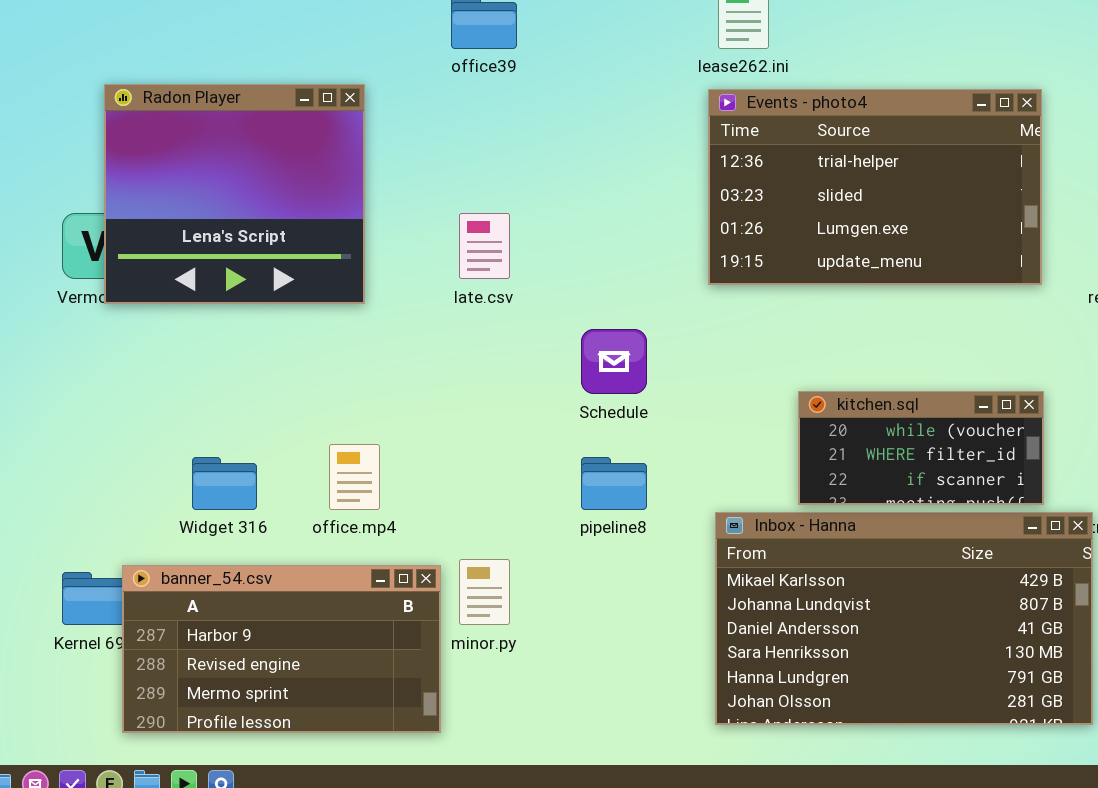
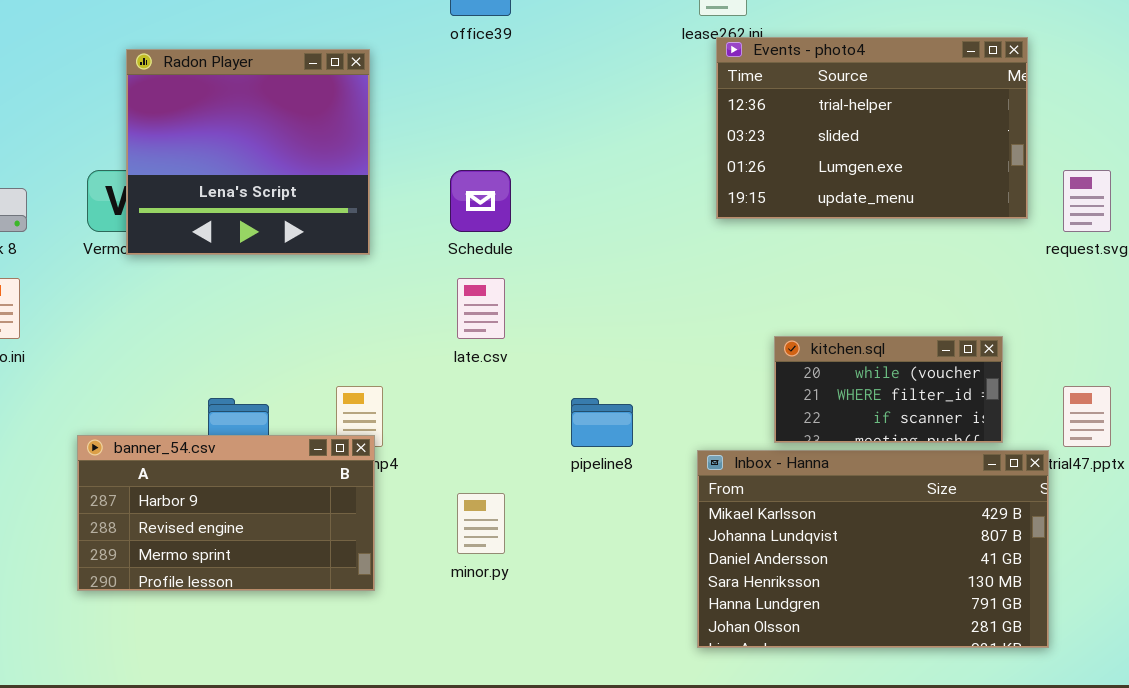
Events - photo4: [708,89,1042,285] -> [716,37,1028,219], moved
late.csv: [459,213,510,279] -> [457,278,505,339], moved
Schedule: [581,329,647,394] -> [450,170,511,232], moved
banner_54.csv: [122,565,441,733] -> [77,435,375,591], moved

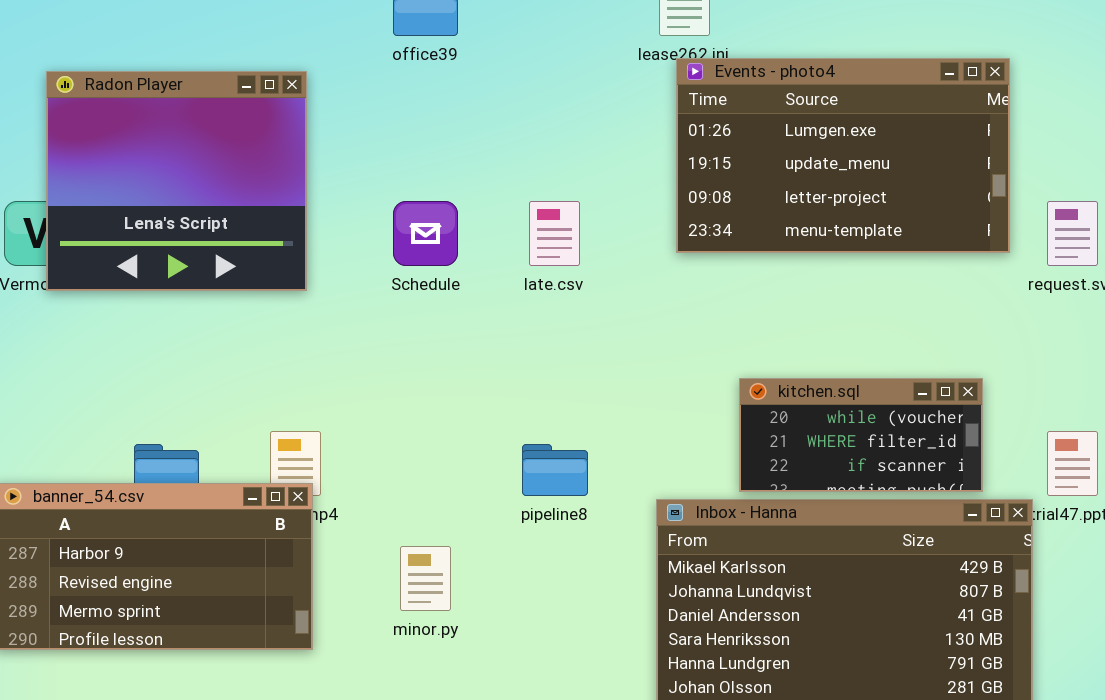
Events - photo4: [716,37,1028,219] -> [676,58,1010,253], scrolled down 2 rows
late.csv: [457,278,505,339] -> [529,201,580,266], moved

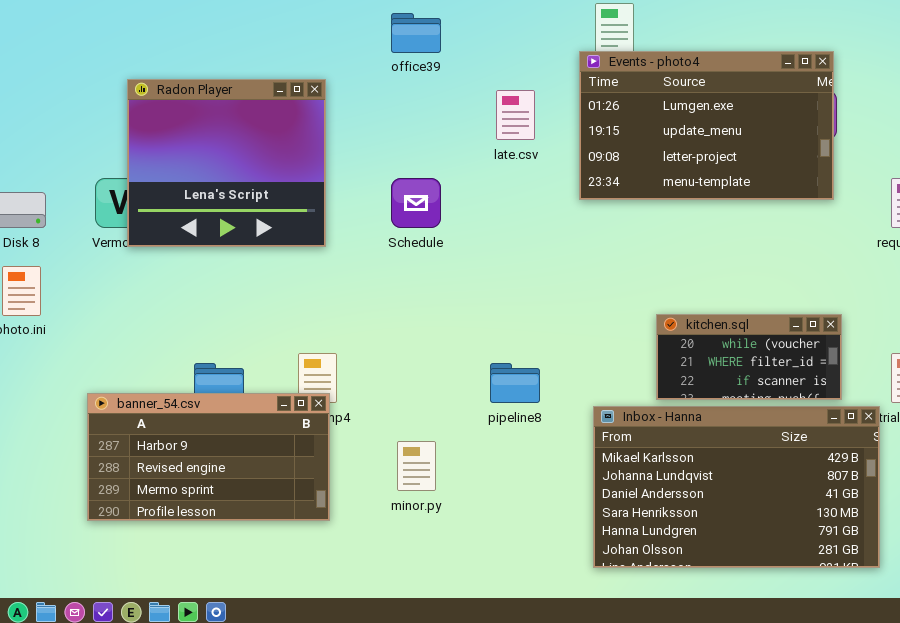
Events - photo4: [676,58,1010,253] -> [579,51,834,200], moved
late.csv: [529,201,580,266] -> [496,90,535,140], moved

